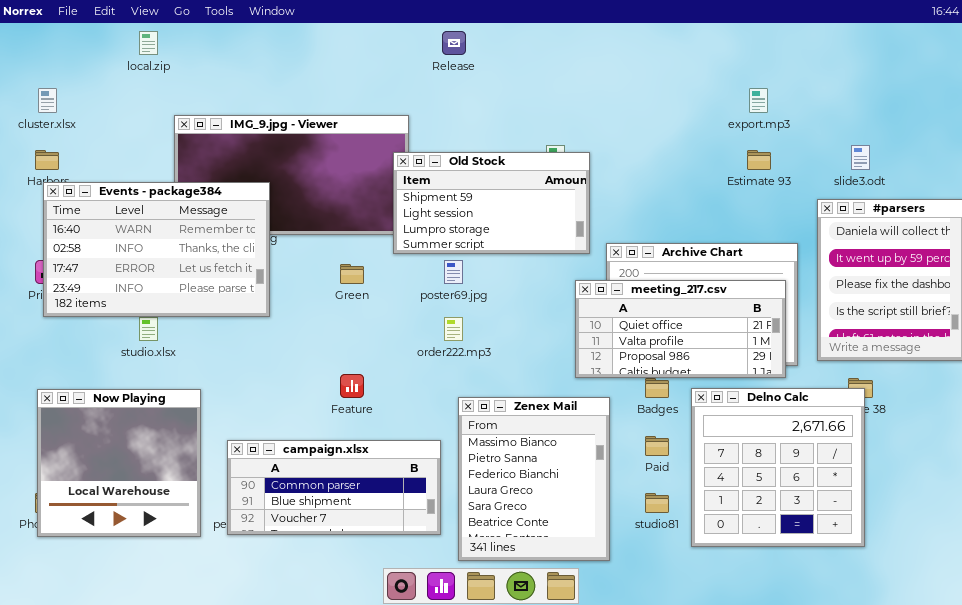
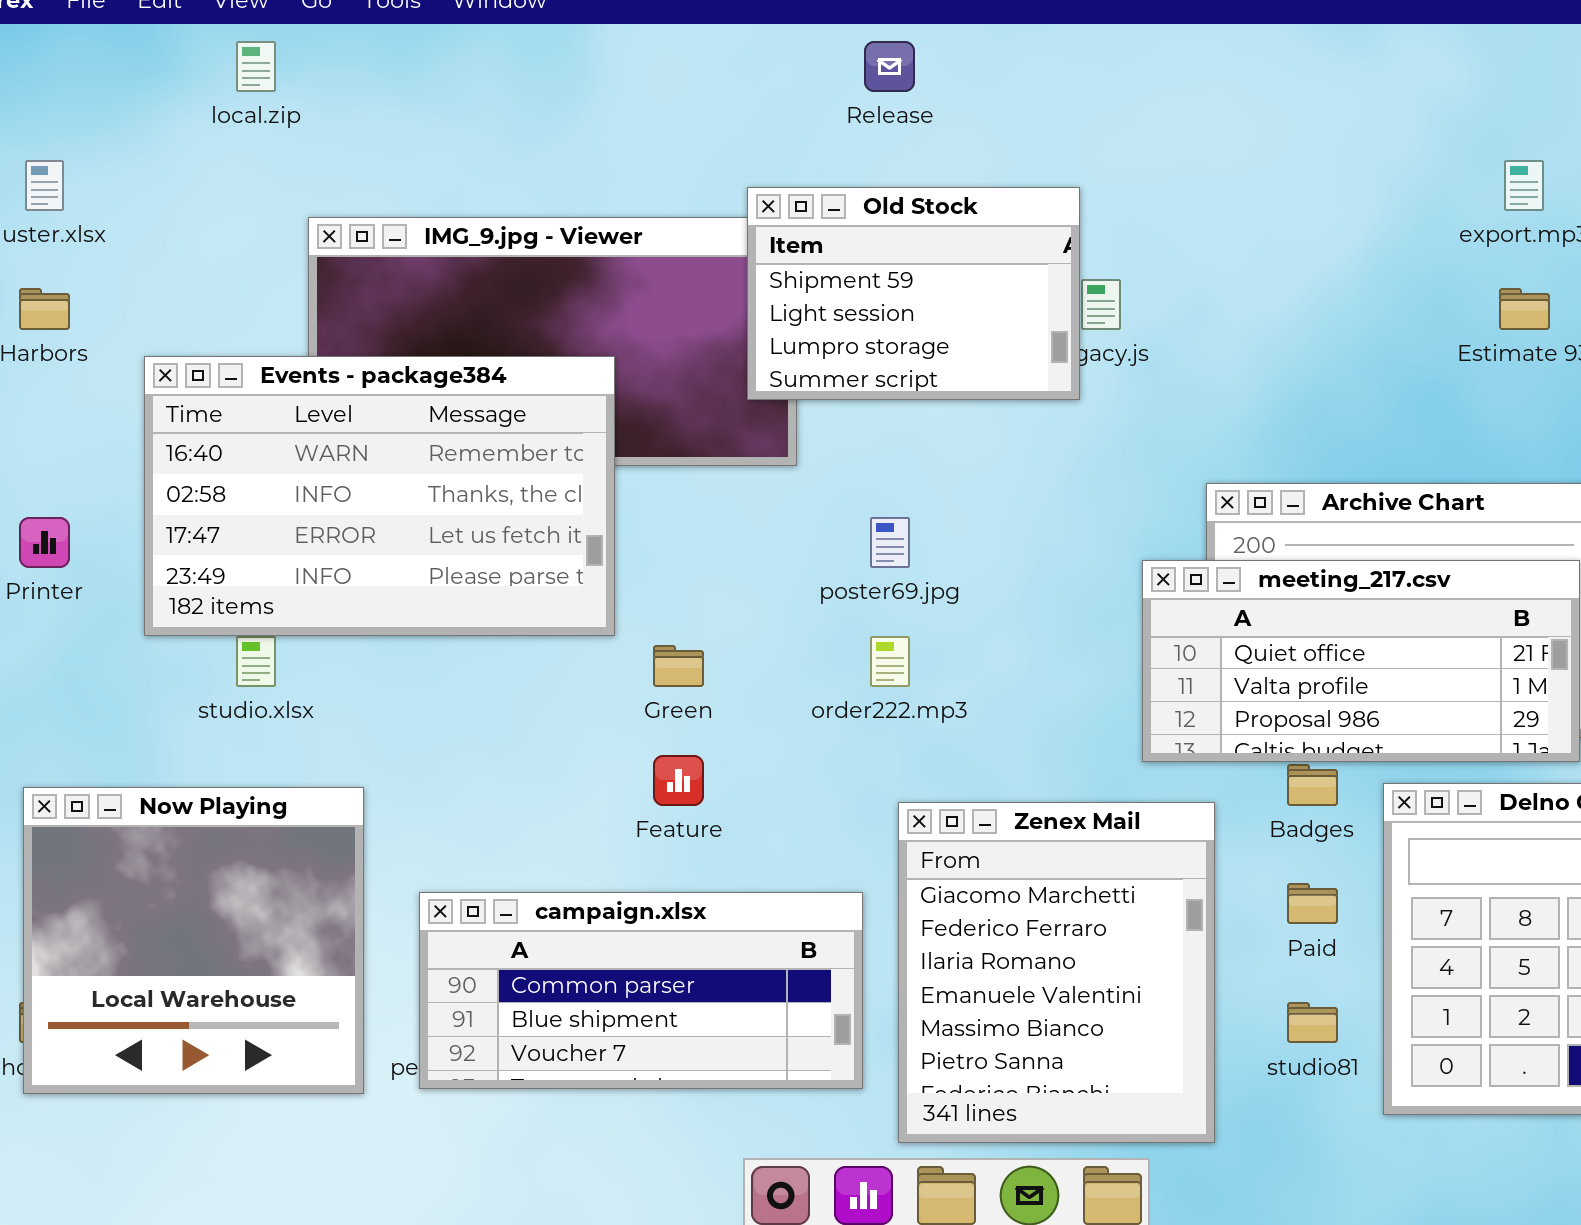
Old Stock: [393,152,590,254] -> [747,187,1080,400], moved, resized
Events - package384: [43,182,270,317] -> [144,356,615,636], moved
Green: [340,264,364,284] -> [653,645,704,687], moved
Zenex Mail: [458,397,610,561] -> [898,802,1215,1143], scrolled up 4 rows

